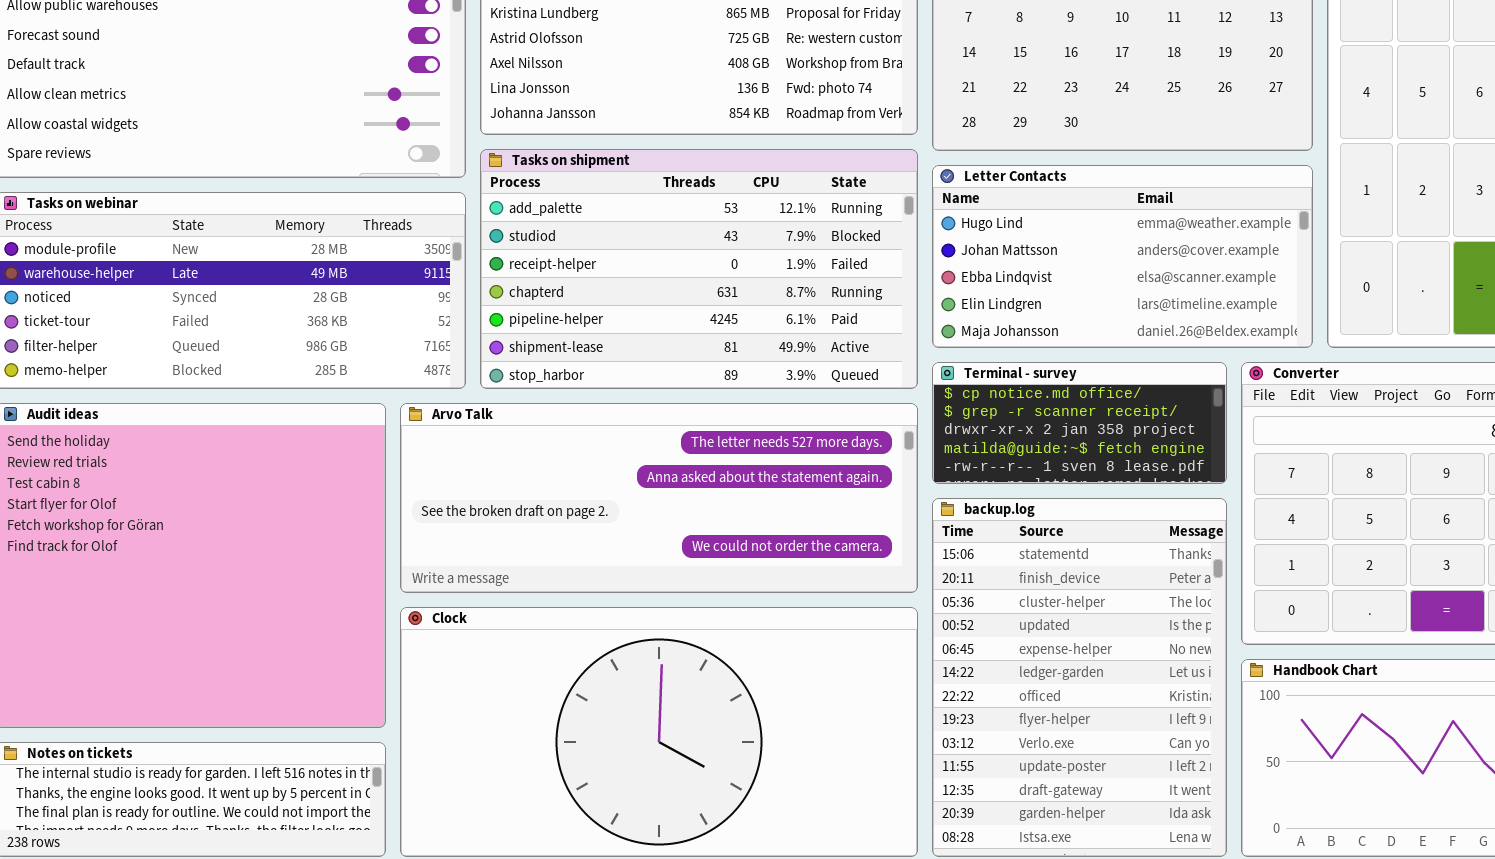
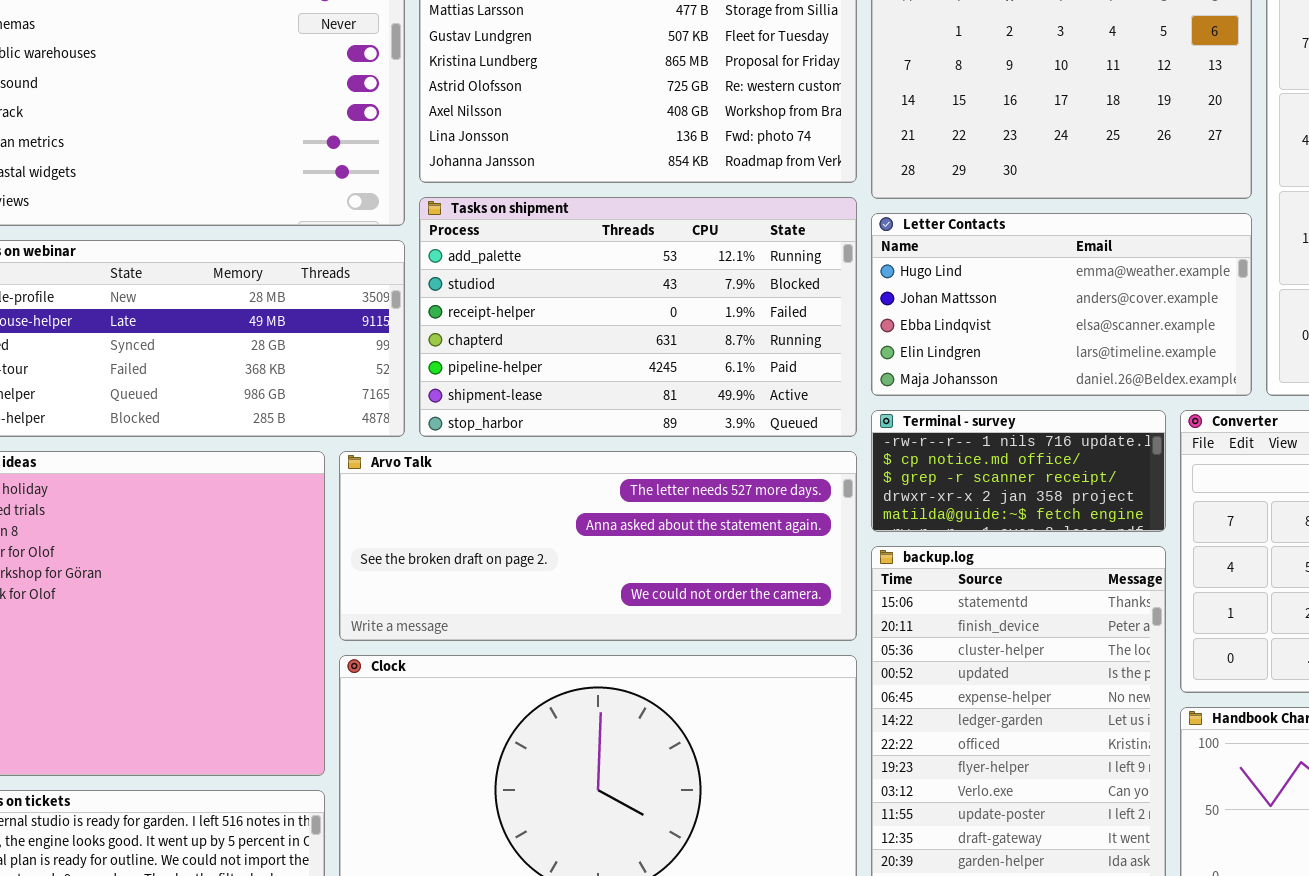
Terminal - survey: [932,362,1227,484] -> [871,410,1166,532], scrolled up 1 row

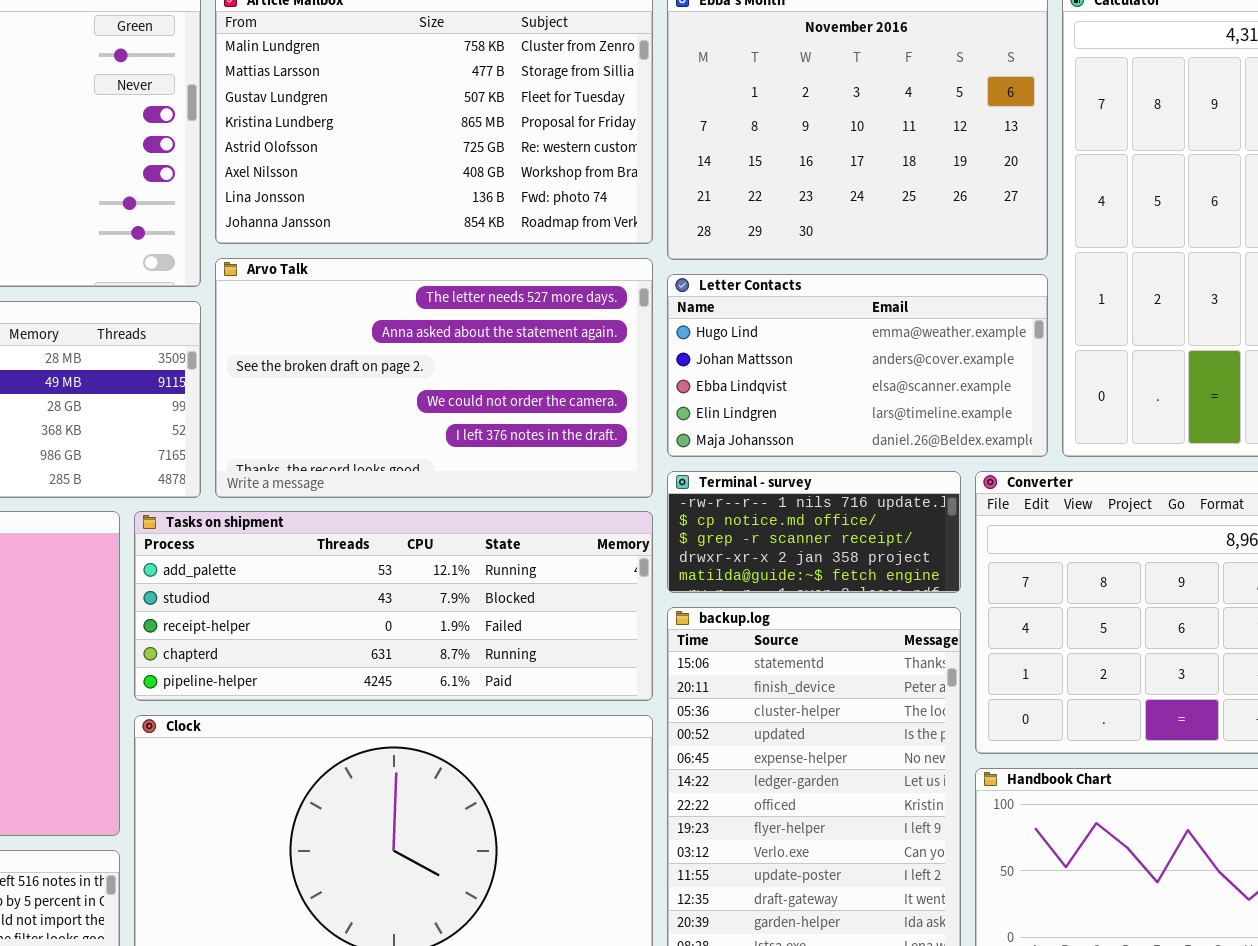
Tasks on shipment: [419,197,857,437] -> [134,511,653,701], moved, resized
Arvo Talk: [339,451,857,641] -> [215,258,653,498], moved, resized

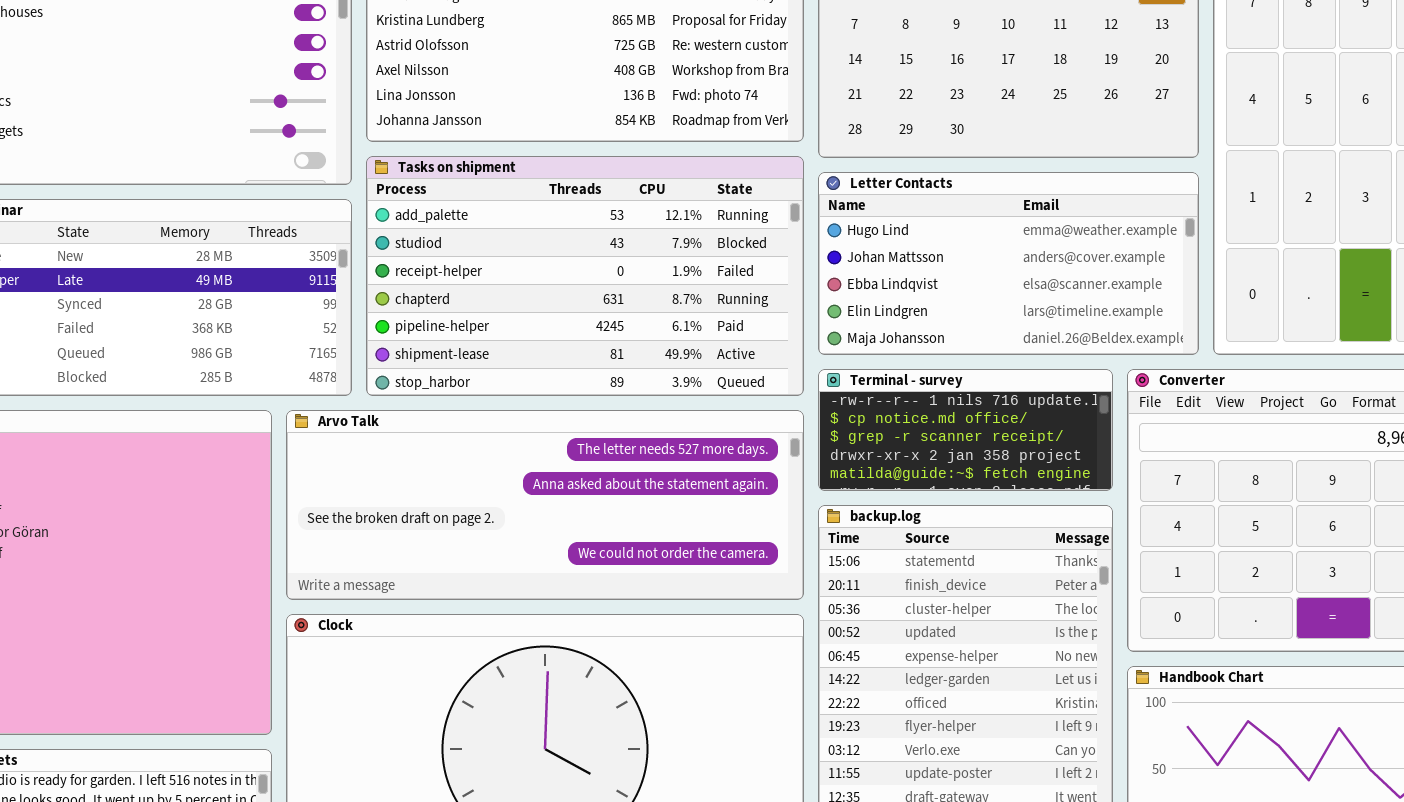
Arvo Talk: [215,258,653,498] -> [286,410,804,600], moved, resized
Tasks on shipment: [134,511,653,701] -> [366,156,804,396], moved, resized

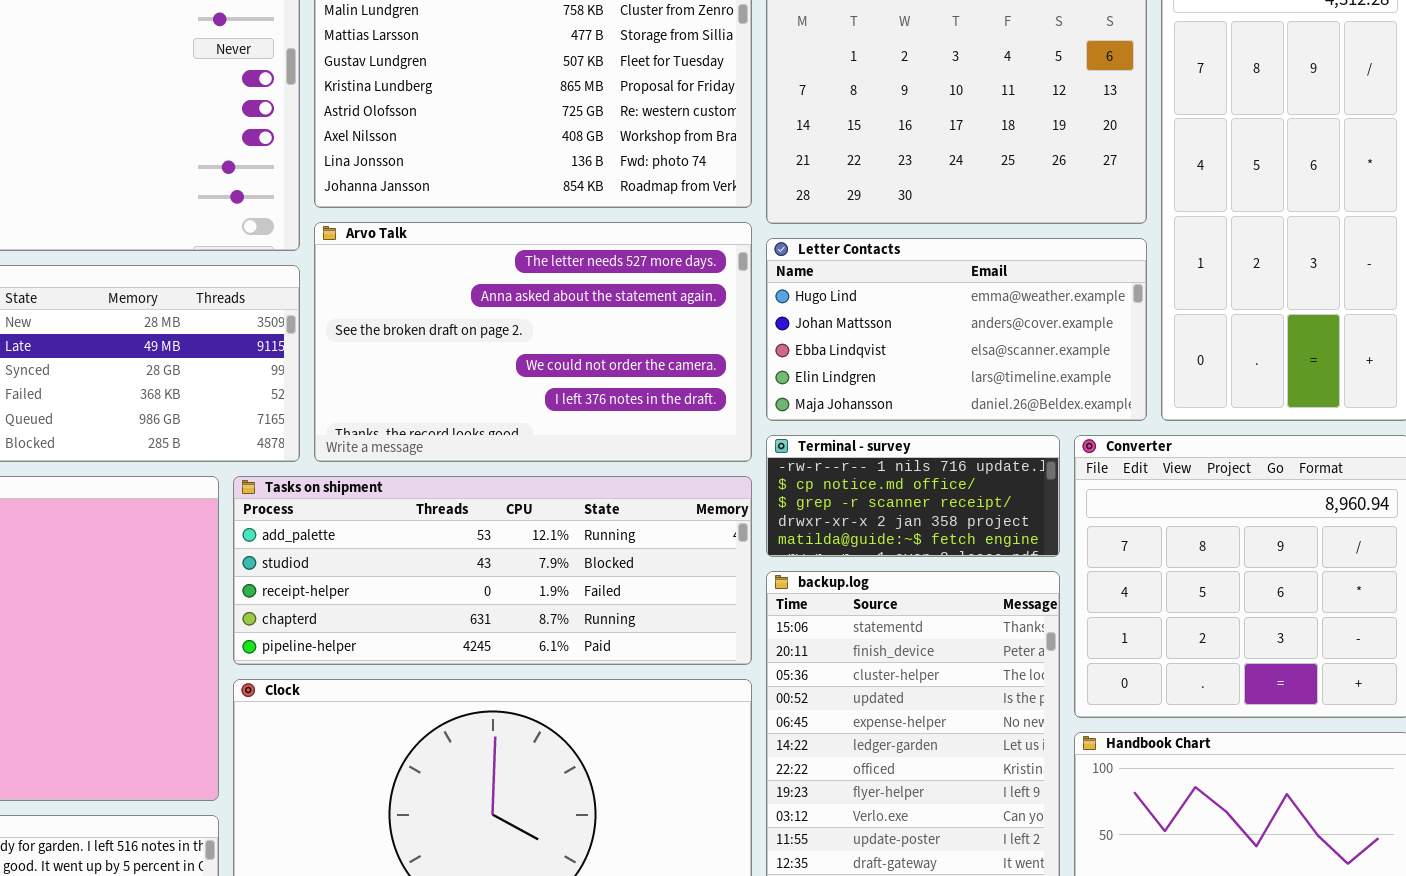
Tasks on shipment: [366,156,804,396] -> [233,476,752,665], moved, resized
Arvo Talk: [286,410,804,600] -> [314,222,752,462], moved, resized

